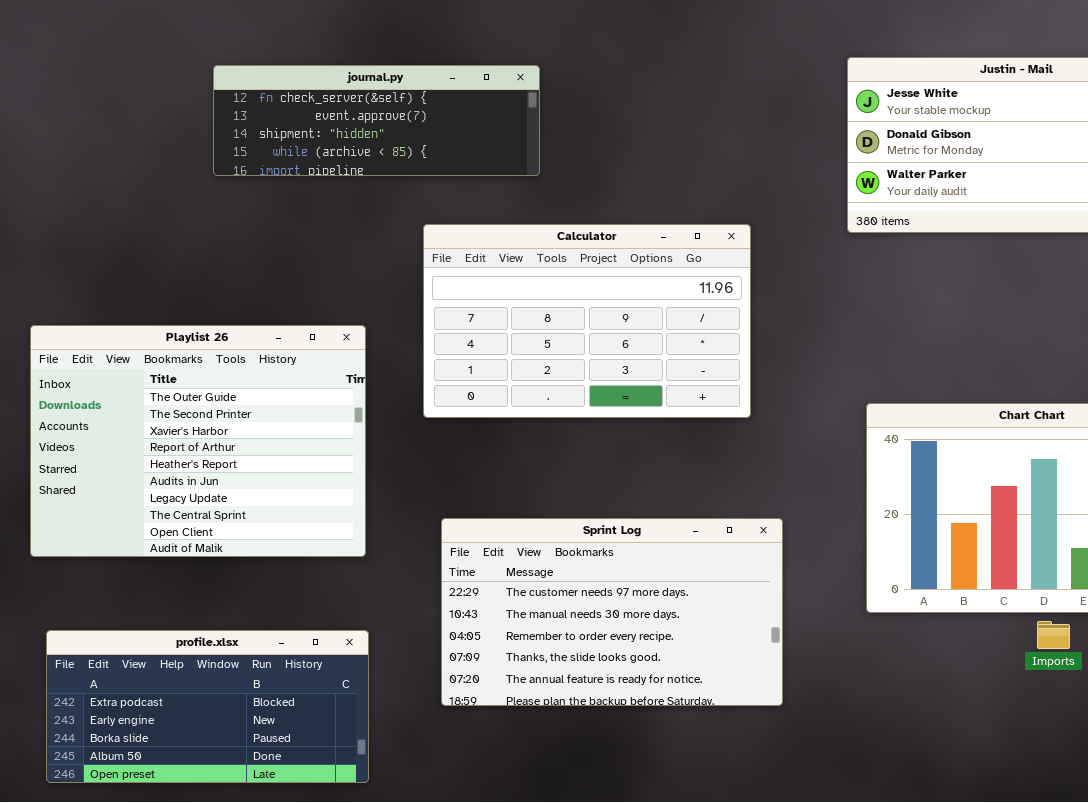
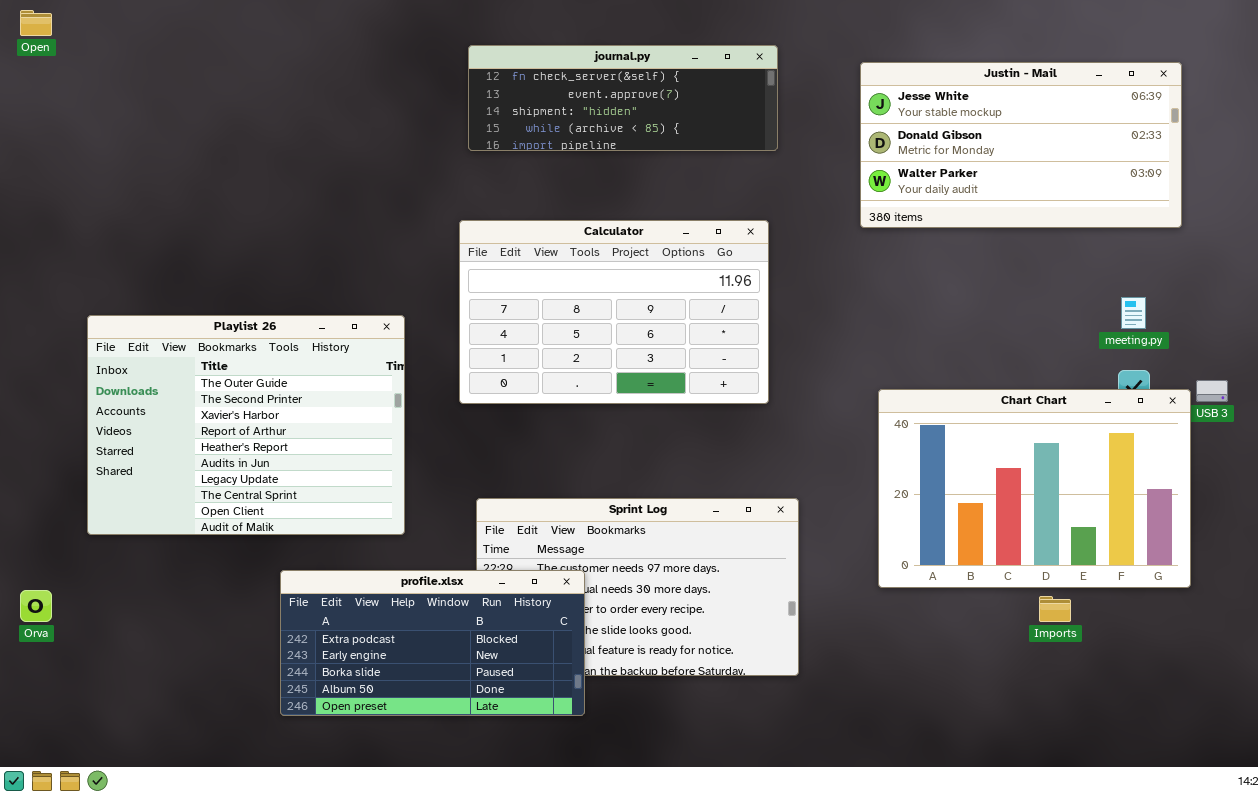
journal.py: [213,65,540,176] -> [468,45,778,151], moved
profile.xlsx: [46,630,369,783] -> [280,570,585,716], moved

